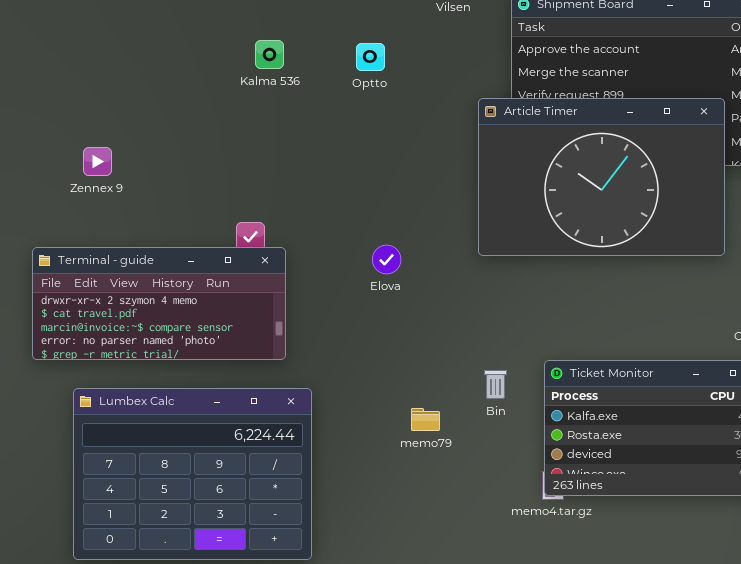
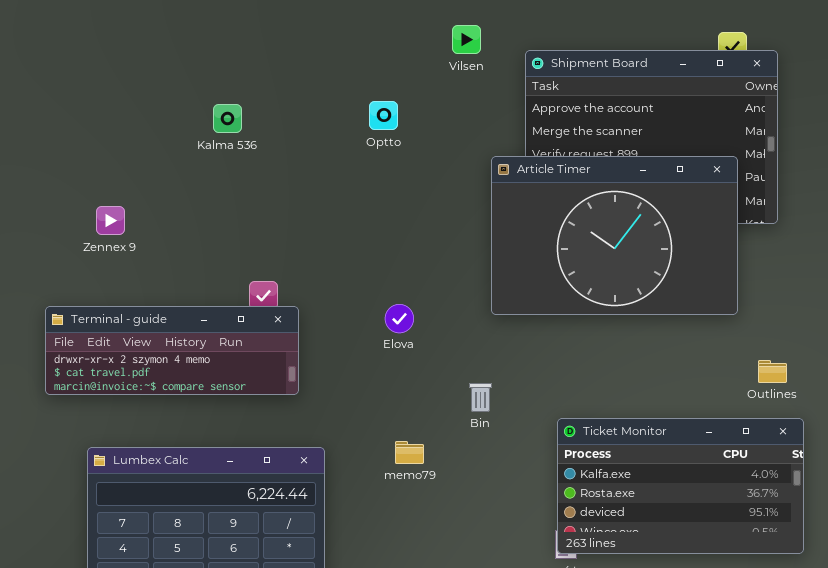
Kalma 536: [255,40,284,69] -> [213,104,242,133], moved
Terminal - guide: [32,247,286,360] -> [45,306,299,395], resized
Bin: [484,370,507,399] -> [469,383,492,412], moved
memo79: [411,408,440,431] -> [395,441,424,464], moved

